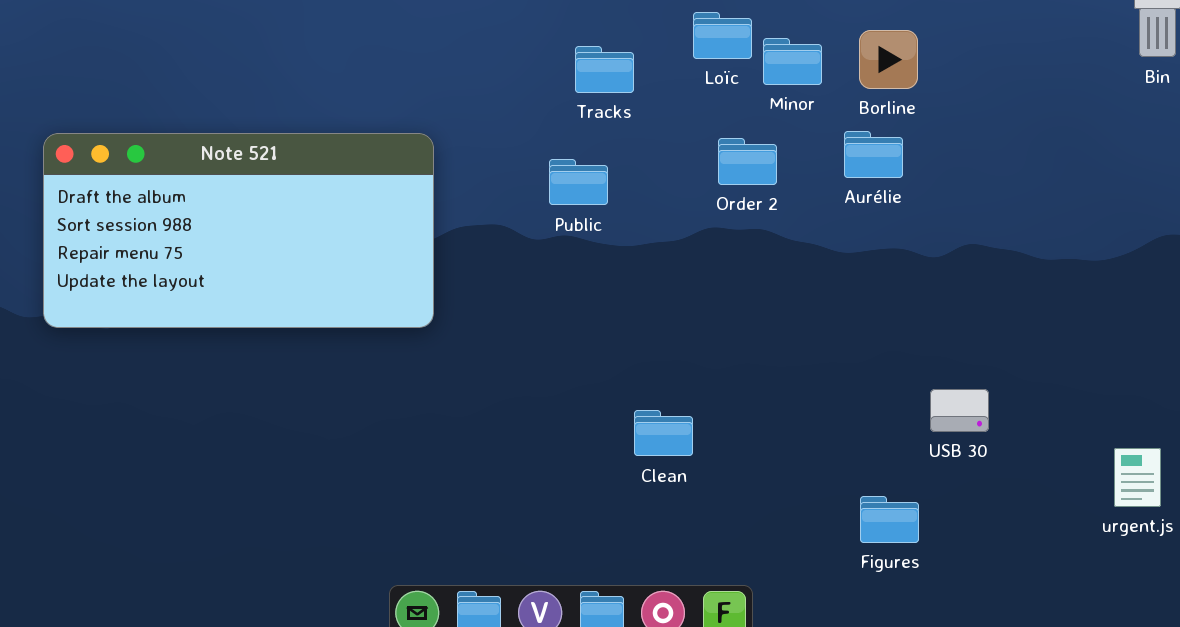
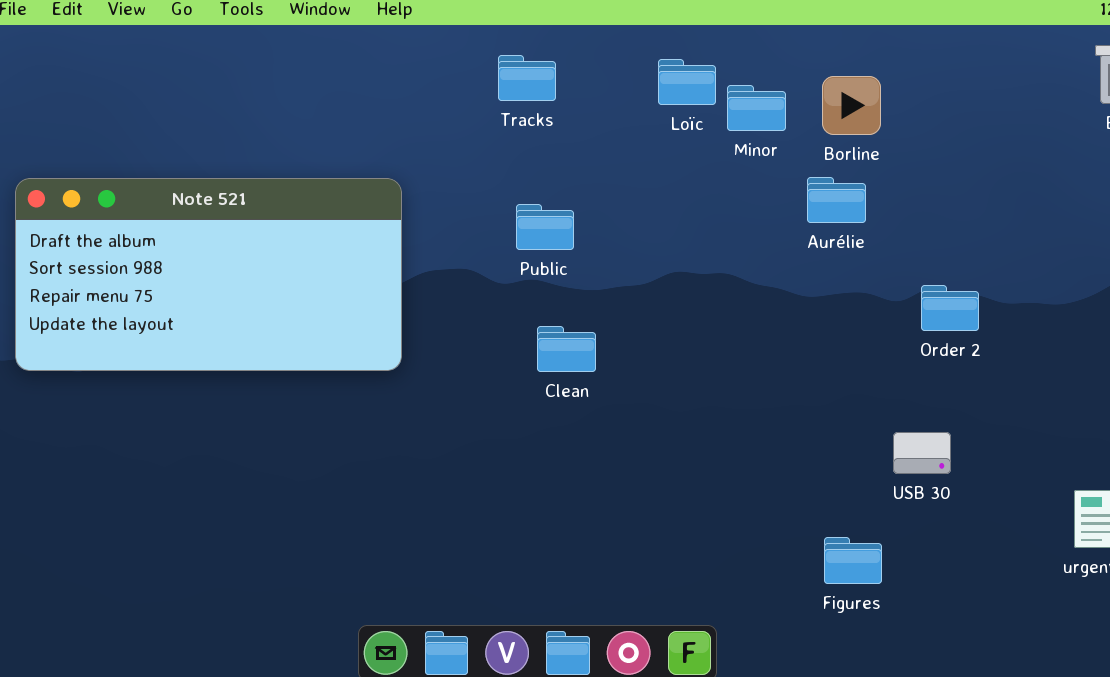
Tracks: [575,46,634,93] -> [498,55,556,101], moved
Order 2: [718,138,777,185] -> [921,285,979,331], moved
Clean: [634,410,693,456] -> [537,326,596,372], moved

